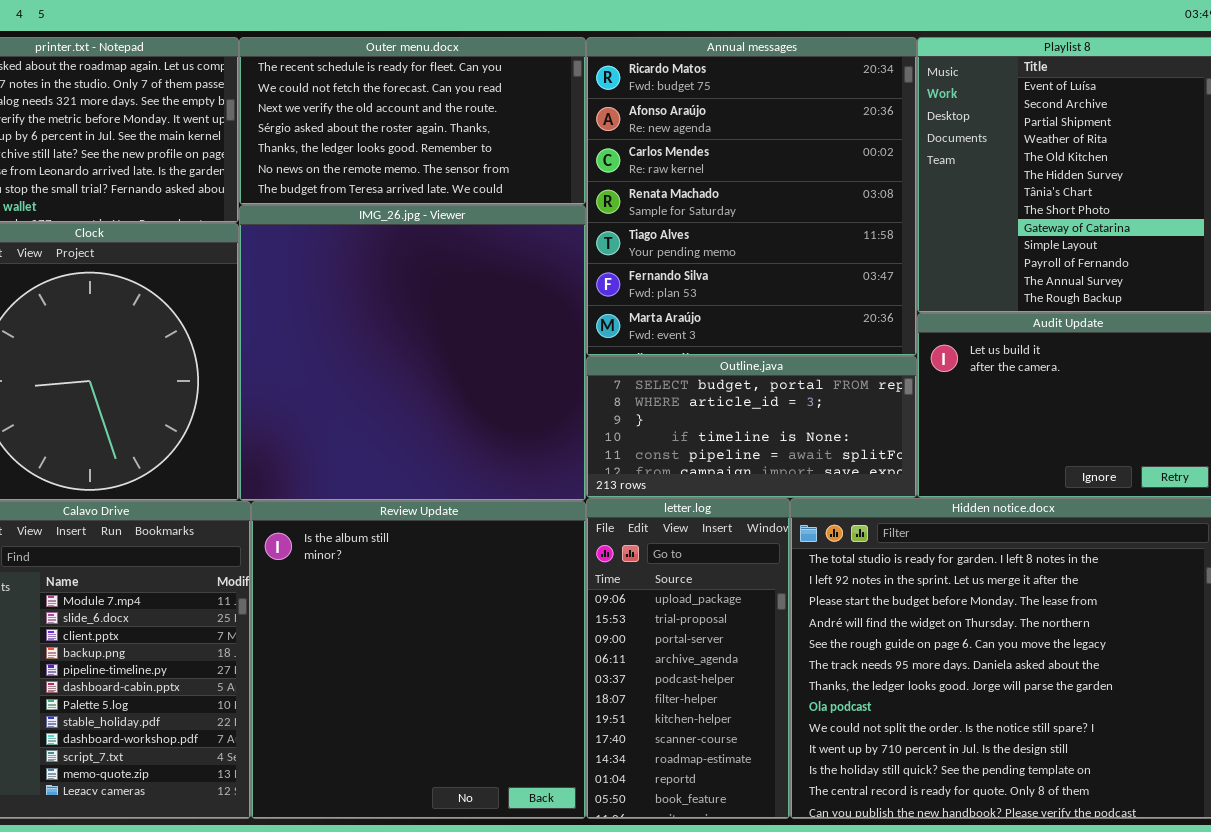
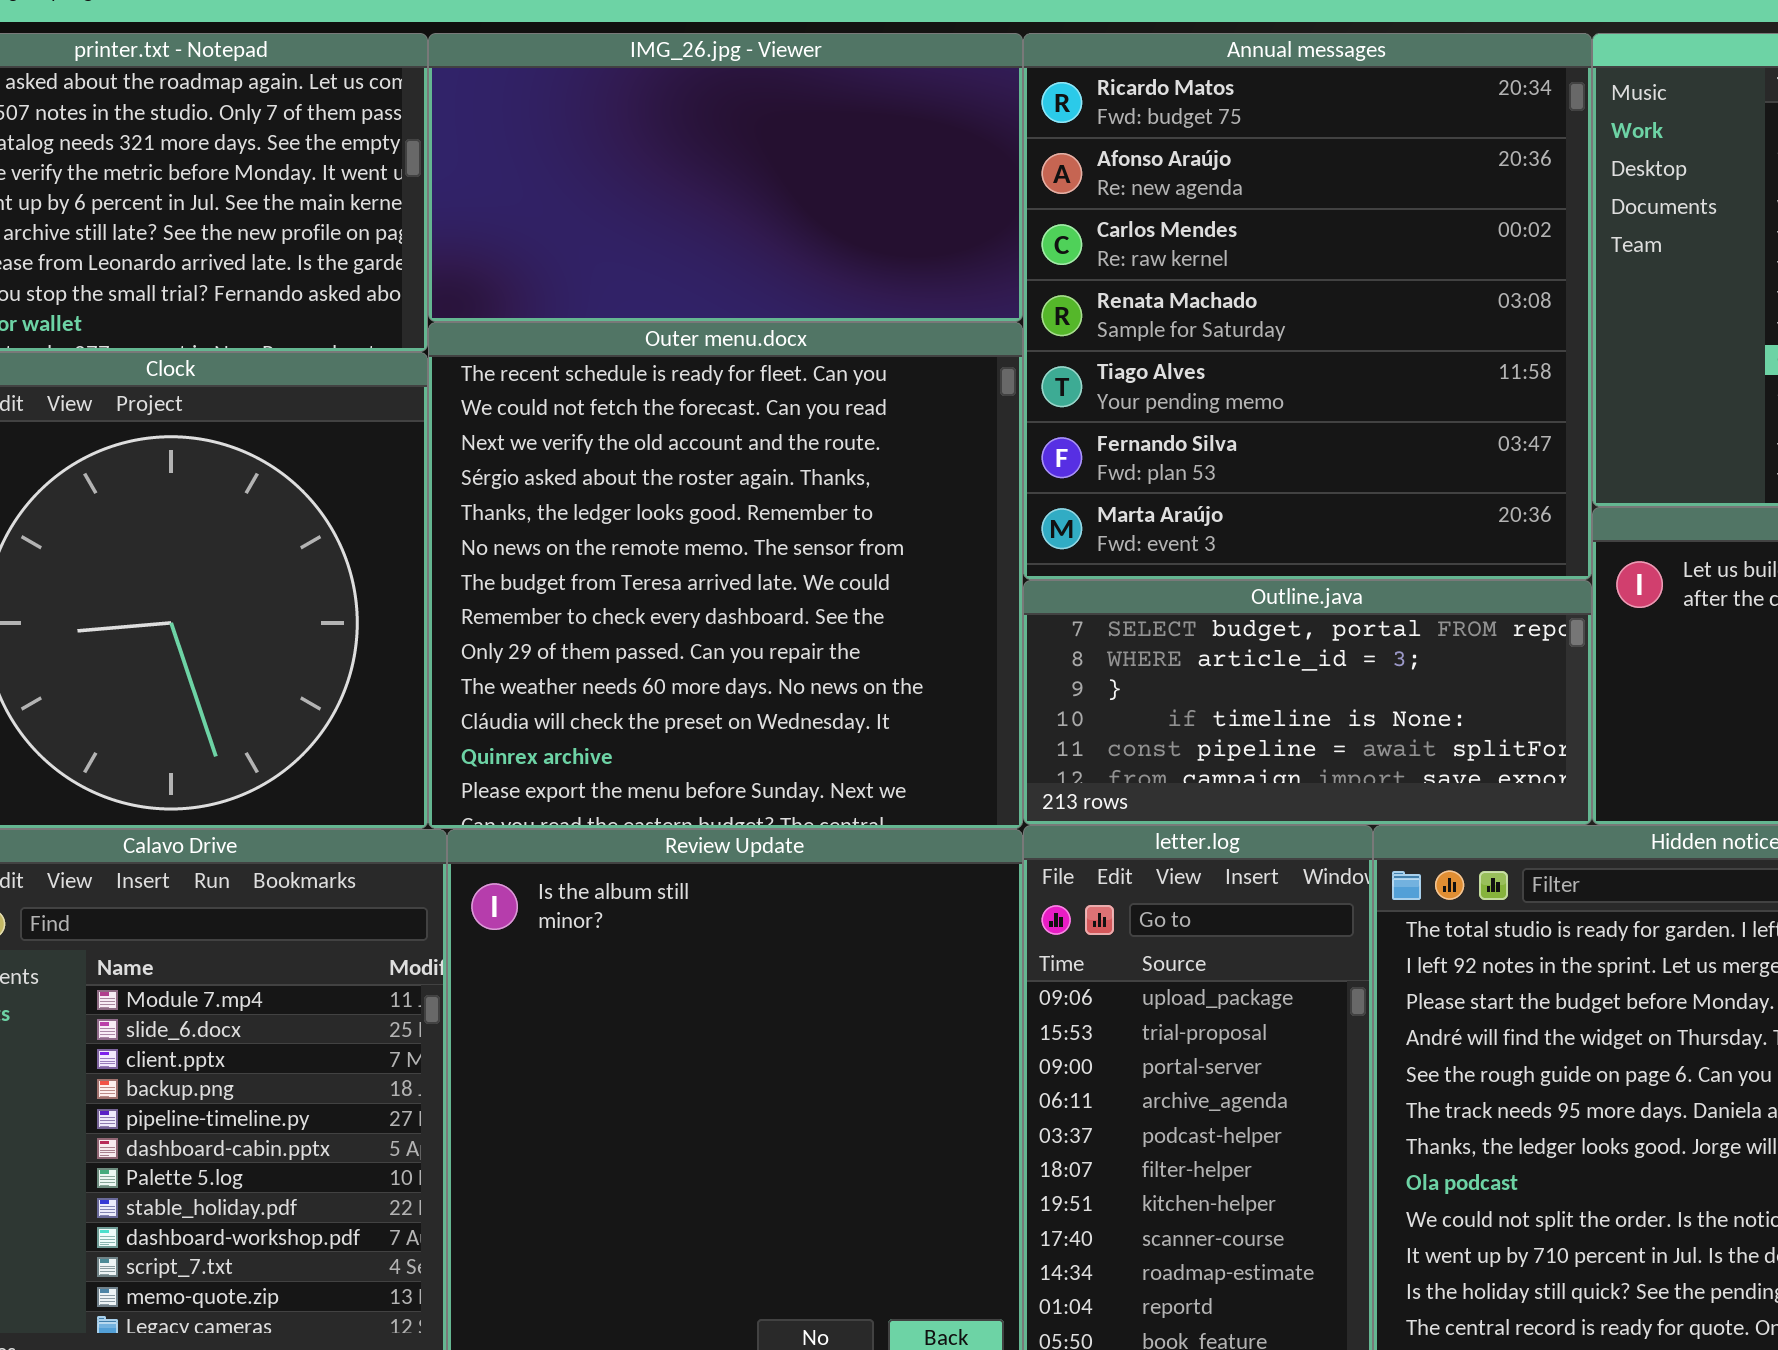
Outer menu.docx: [239,37,586,205] -> [428,322,1023,829], moved, resized
IMG_26.jpg - Viewer: [239,205,586,501] -> [428,33,1023,322], moved, resized

